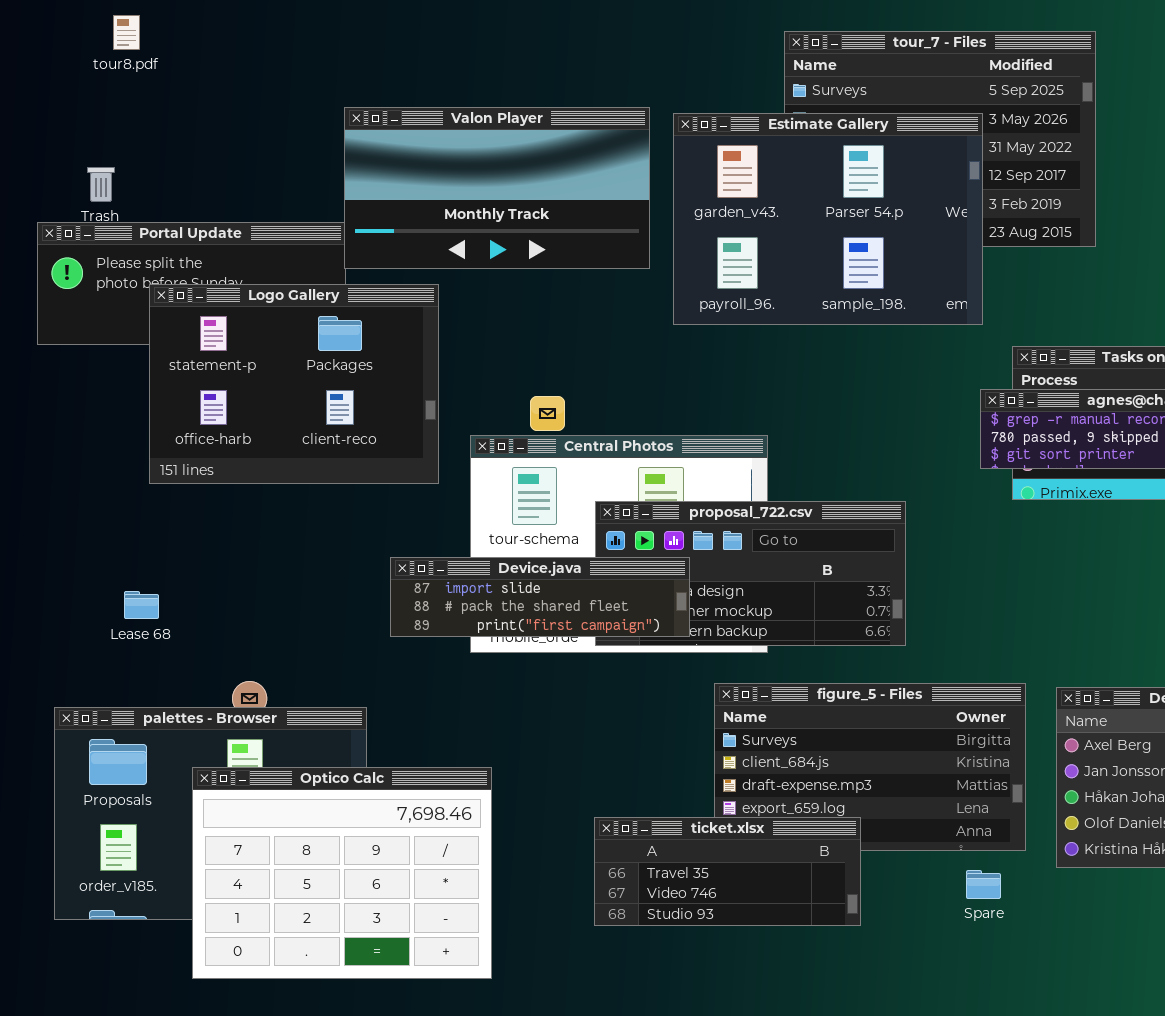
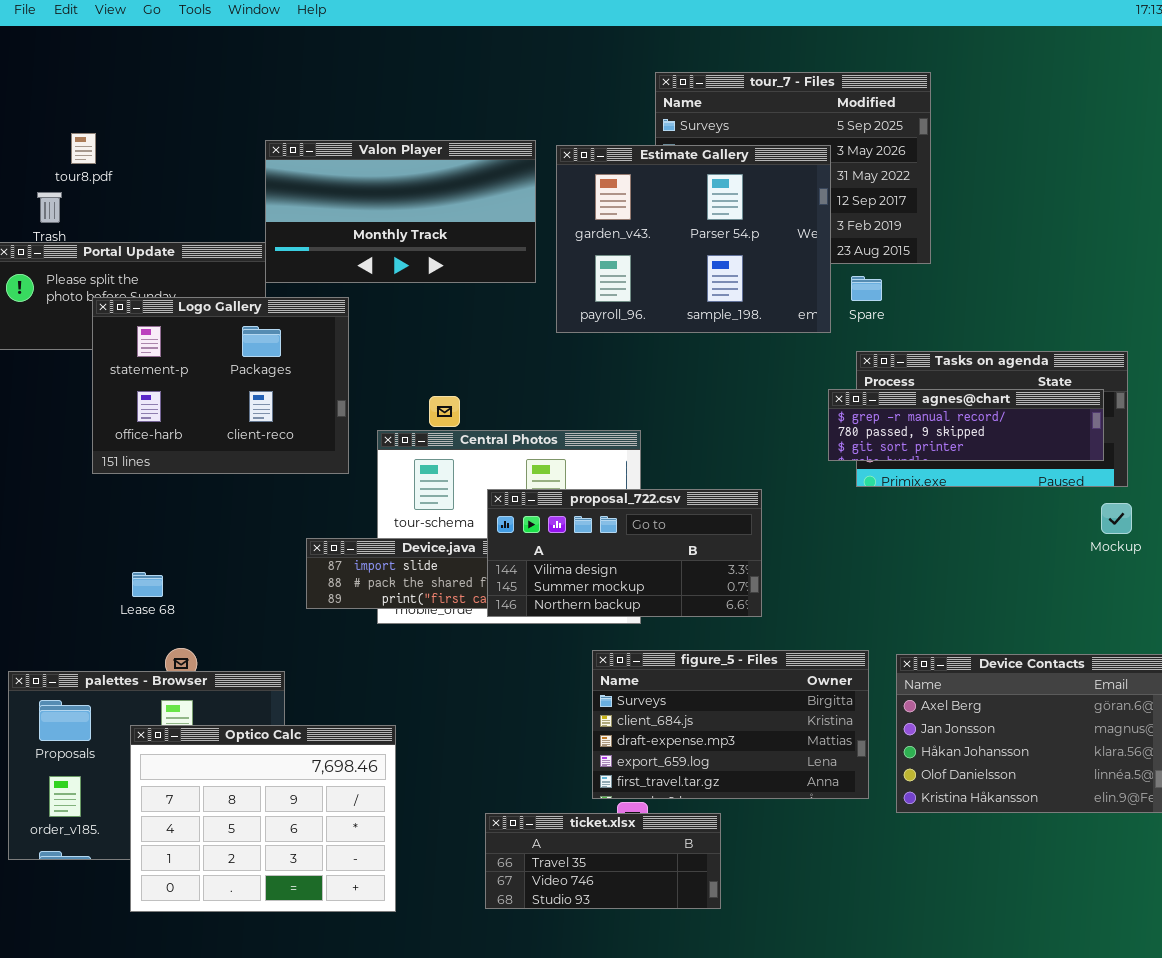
tour8.pdf: [113,15,140,50] -> [71,133,96,164], moved
proposal_722.csv: [595,501,906,646] -> [487,489,762,617], raised
Lease 68: [124,591,159,619] -> [132,572,163,597], moved
ticket.xlsx: [594,817,861,926] -> [485,813,721,909], moved
Spare: [966,870,1001,899] -> [851,276,882,301], moved

